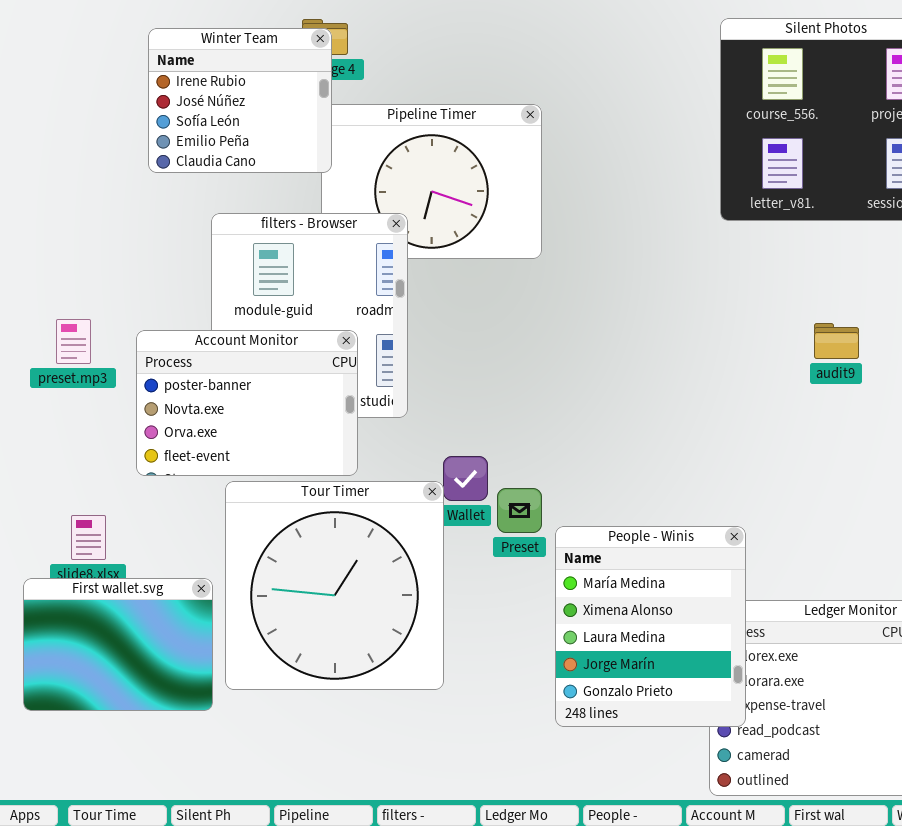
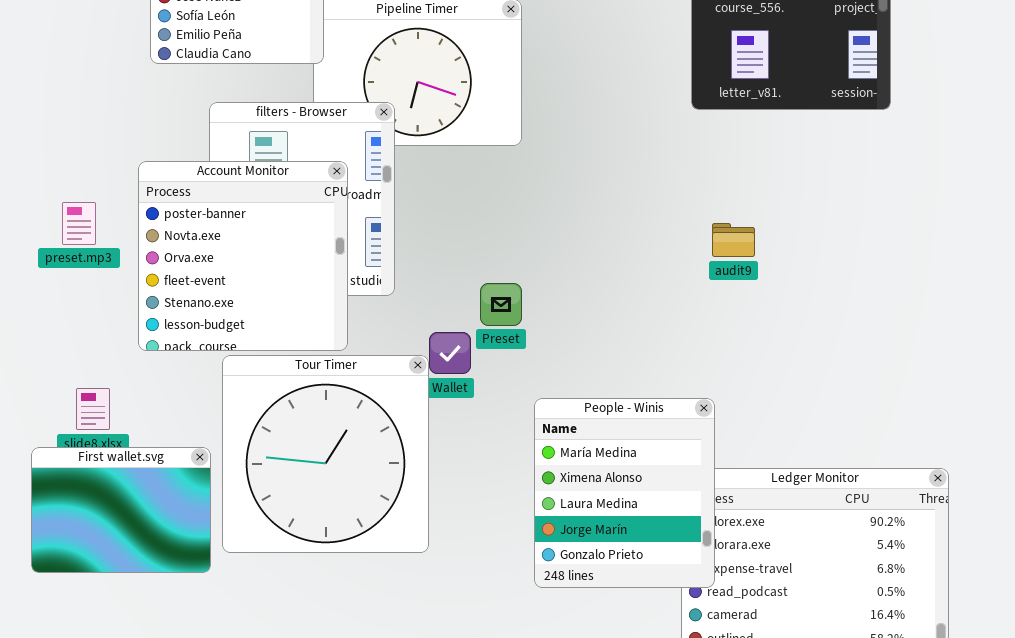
audit9: [814,323,859,359] -> [712,223,755,257], moved
Account Monitor: [136,330,358,476] -> [138,161,348,351], resized
Preset: [497,488,542,533] -> [480,283,522,326], moved

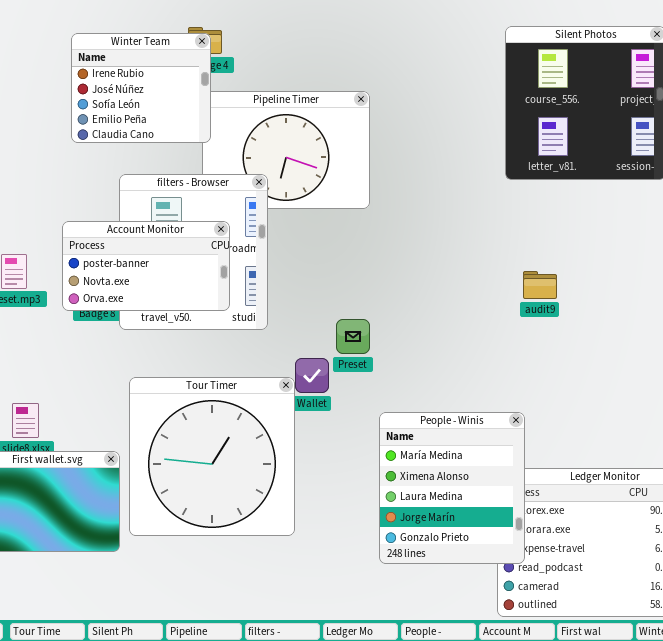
Account Monitor: [138,161,348,351] -> [62,221,230,311], resized

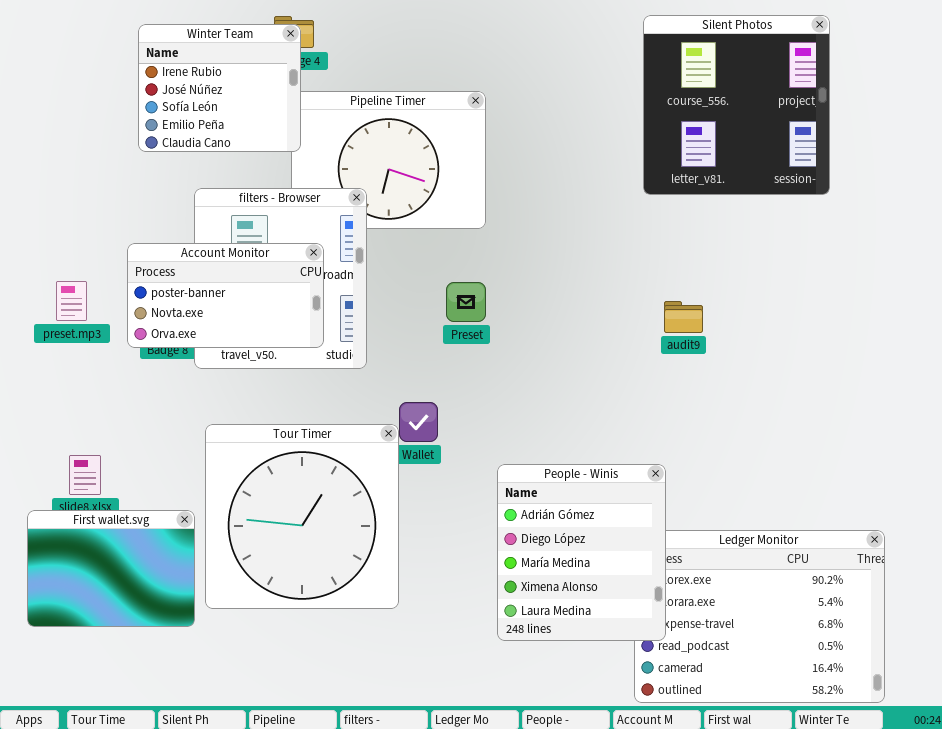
Preset: [336,319,370,354] -> [446,282,486,322], moved
People - Winis: [379,412,525,564] -> [497,464,666,641], scrolled up 2 rows

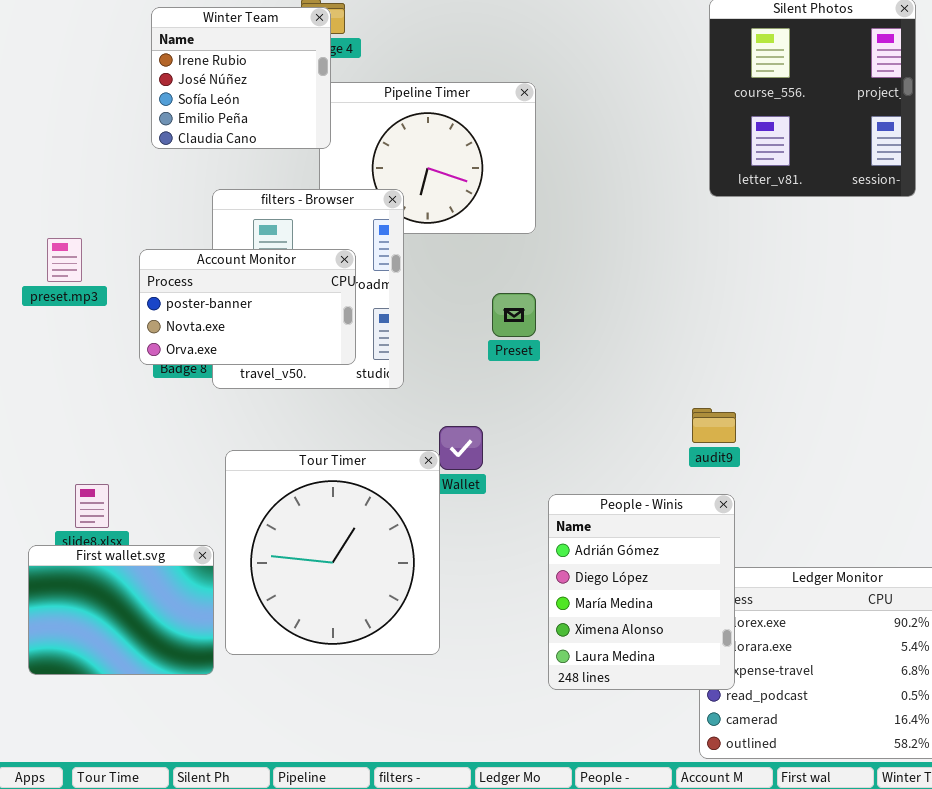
preset.mp3: [56,281,87,321] -> [47,238,82,282], moved
audit9: [664,301,703,333] -> [692,408,736,443], moved

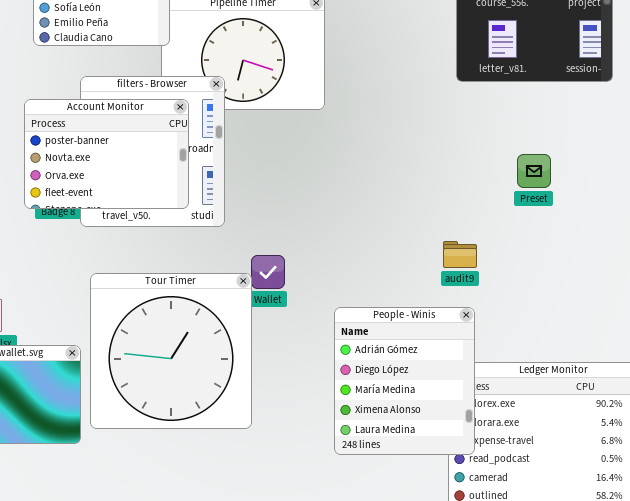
Account Monitor: [139,249,356,365] -> [24,99,189,209], resized
Preset: [492,293,536,337] -> [517,154,551,188], moved

